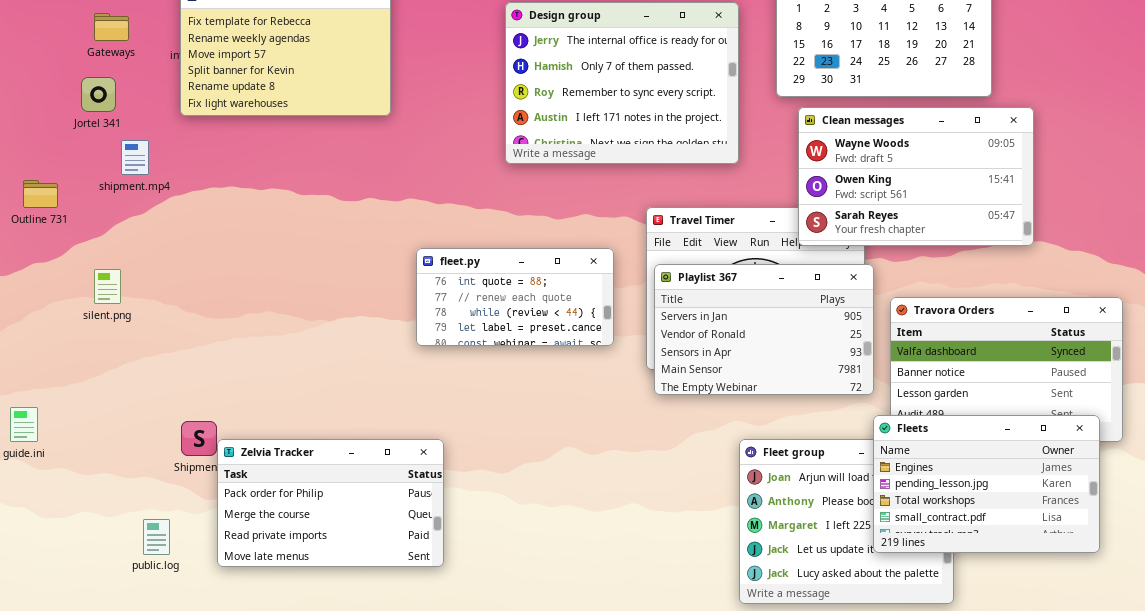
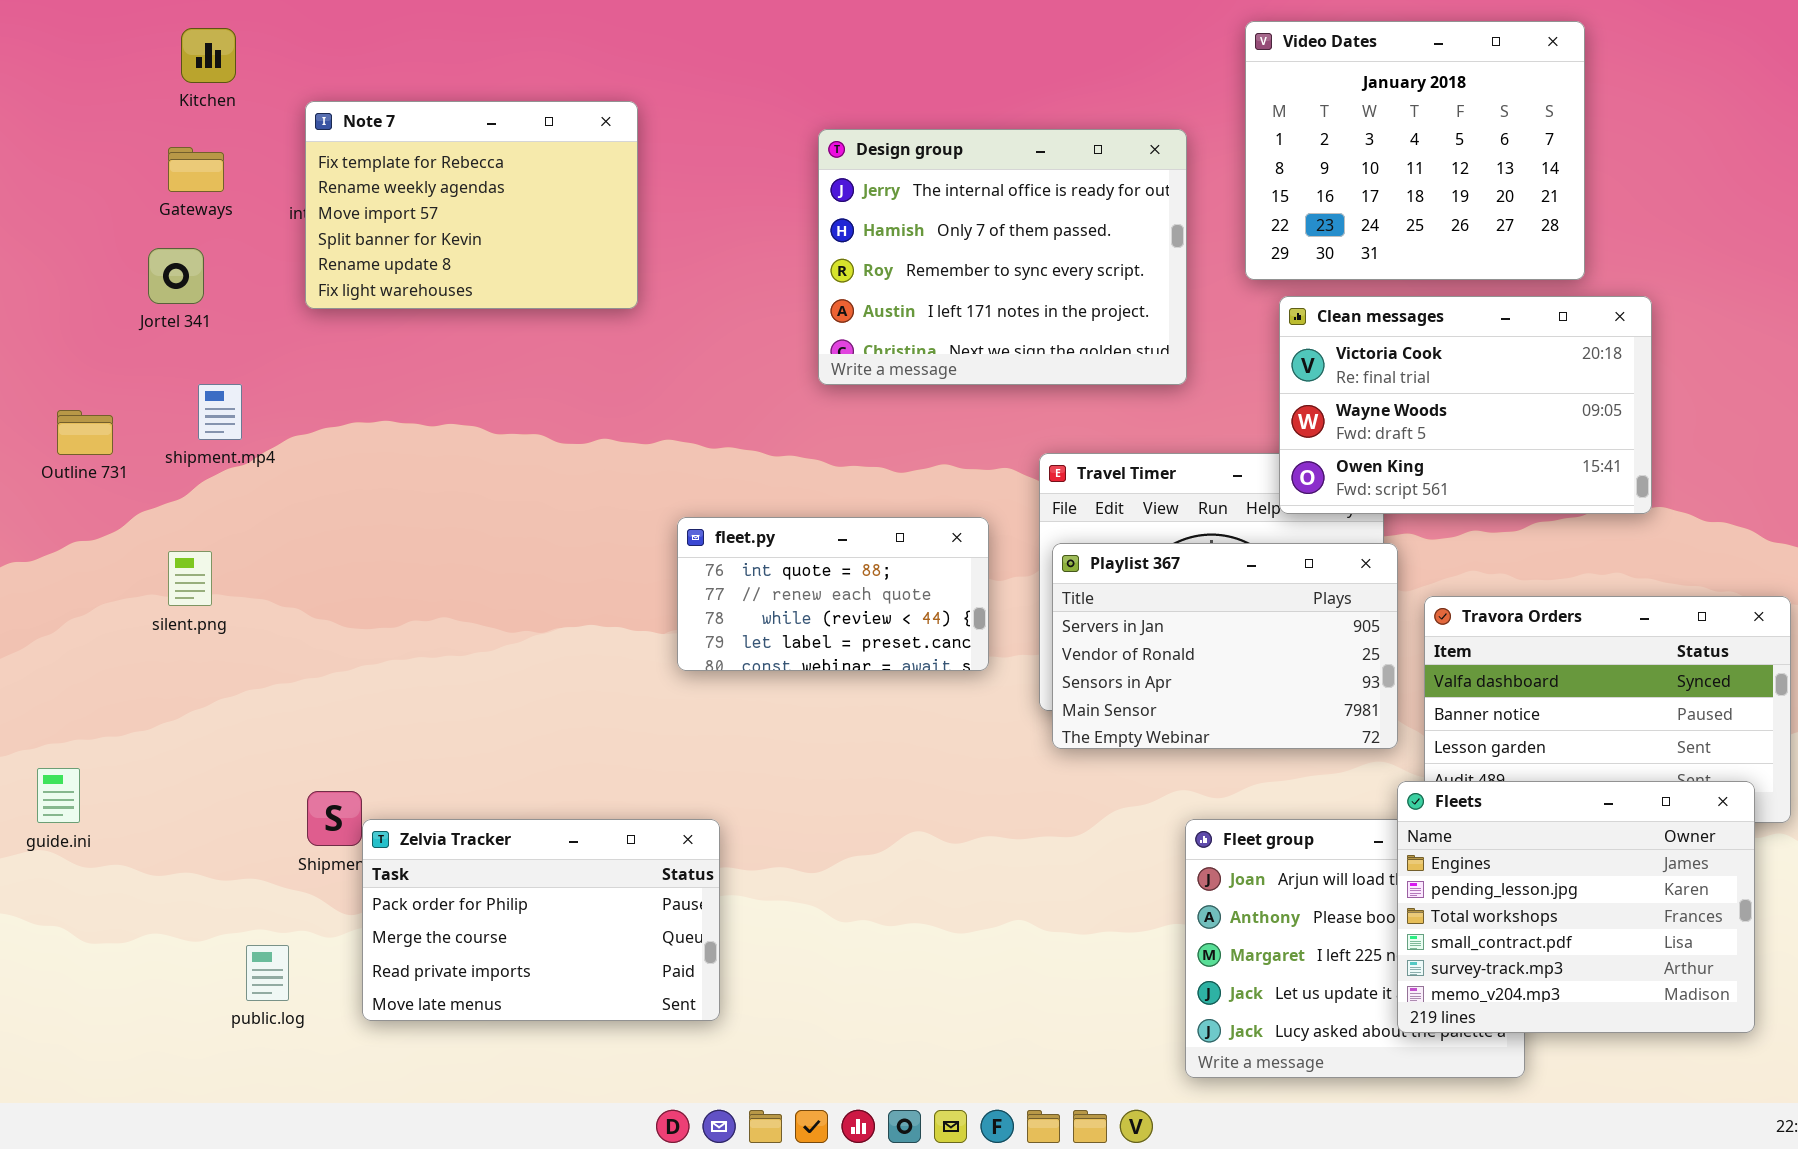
Clean messages: [798,107,1034,246] -> [1279,296,1652,514], scrolled up 1 row
shipment.mp4: [121,140,149,175] -> [198,384,242,440], moved
Fleets: [873,415,1100,553] -> [1397,781,1755,1033], resized

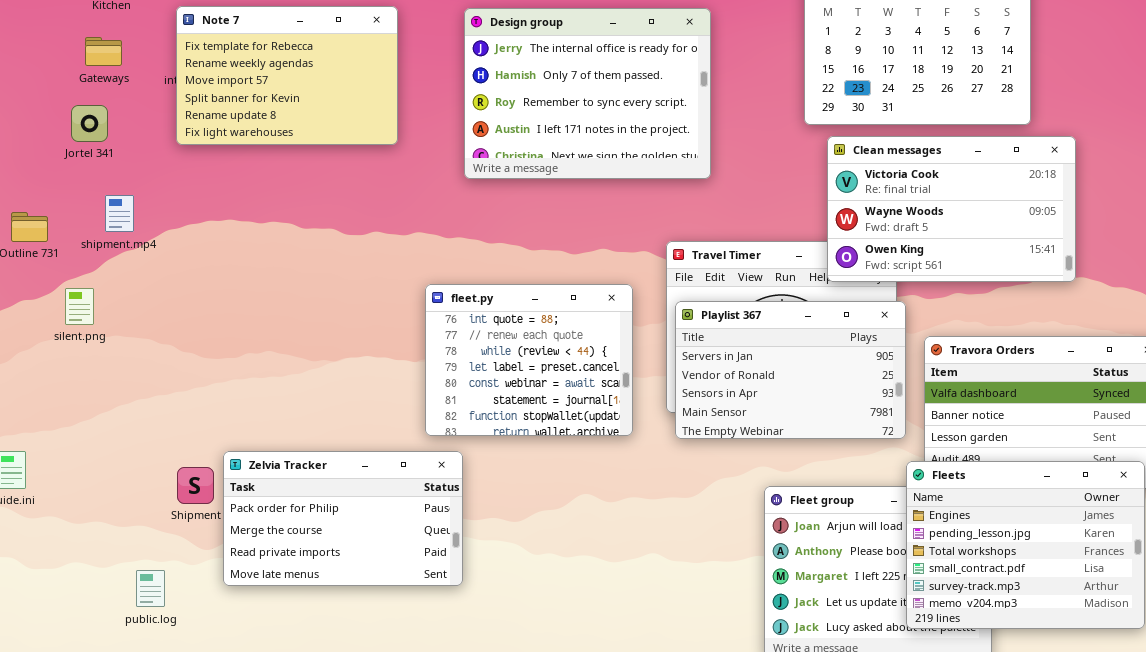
Design group: [818,129,1187,385] -> [464,8,711,179], moved
fleet.py: [677,517,989,671] -> [425,284,633,436], resized
silent.png: [168,551,212,606] -> [65,288,94,325], moved
Zelvia Tracker: [362,819,720,1021] -> [223,451,463,586], moved

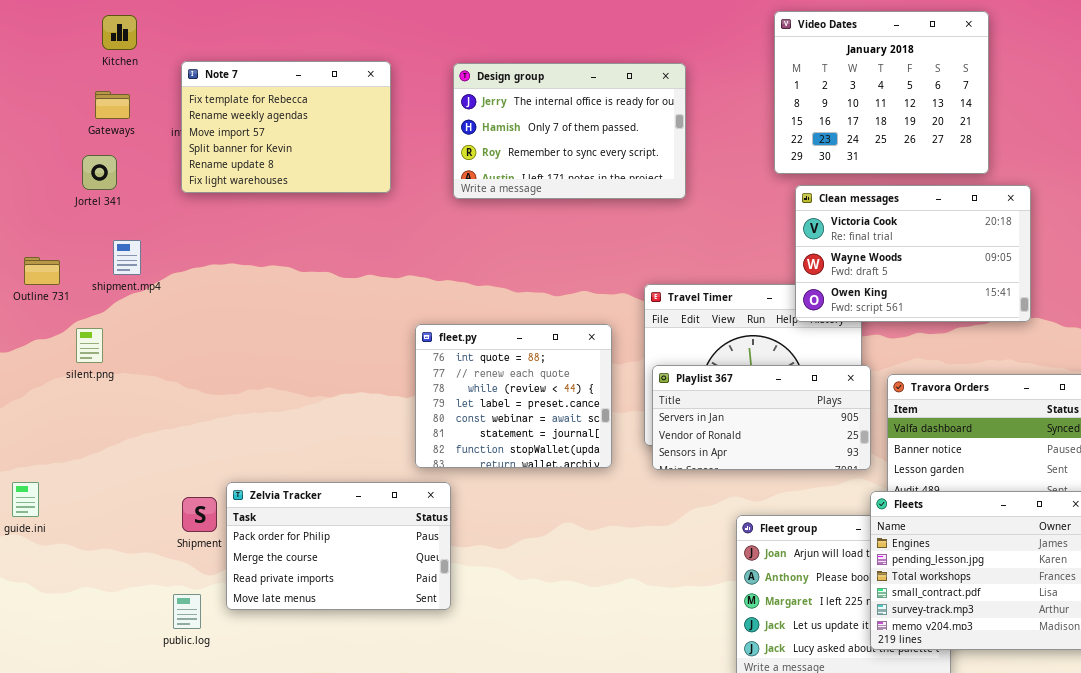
Design group: [464,8,711,179] -> [453,63,686,199], resized
Playlist 367: [675,301,906,439] -> [652,365,871,470], resized
public.log: [136,570,165,607] -> [173,594,201,629], moved

